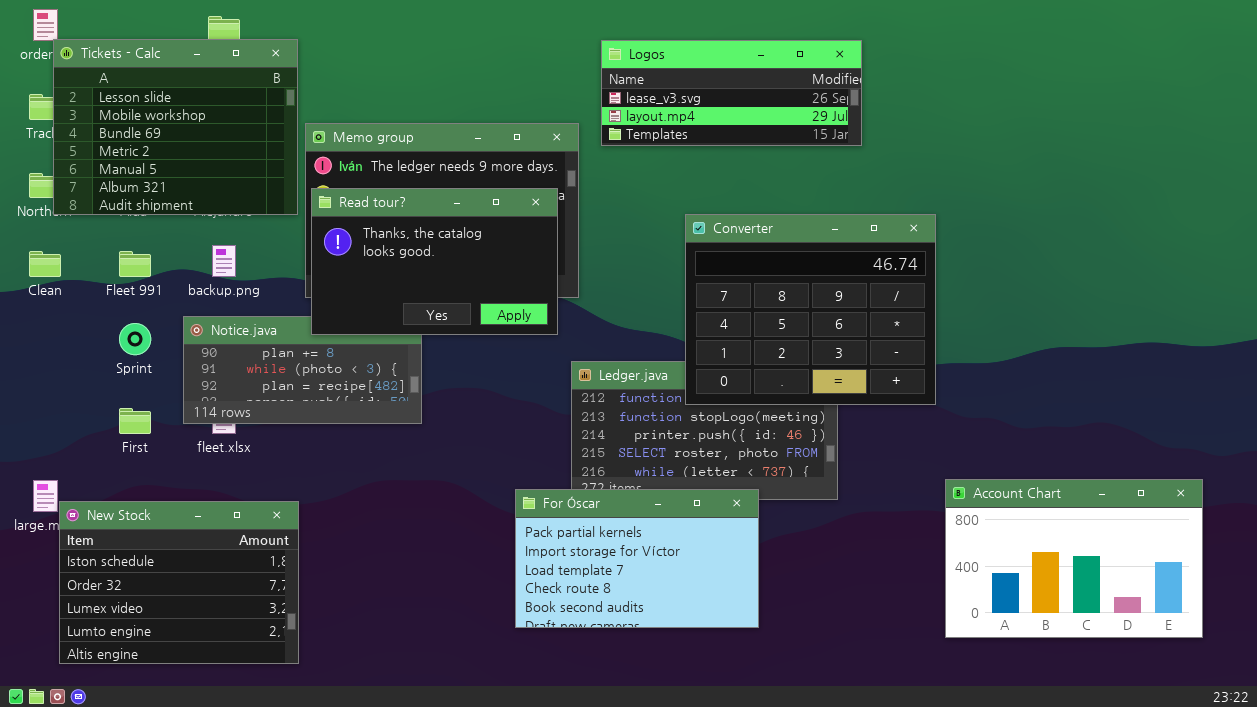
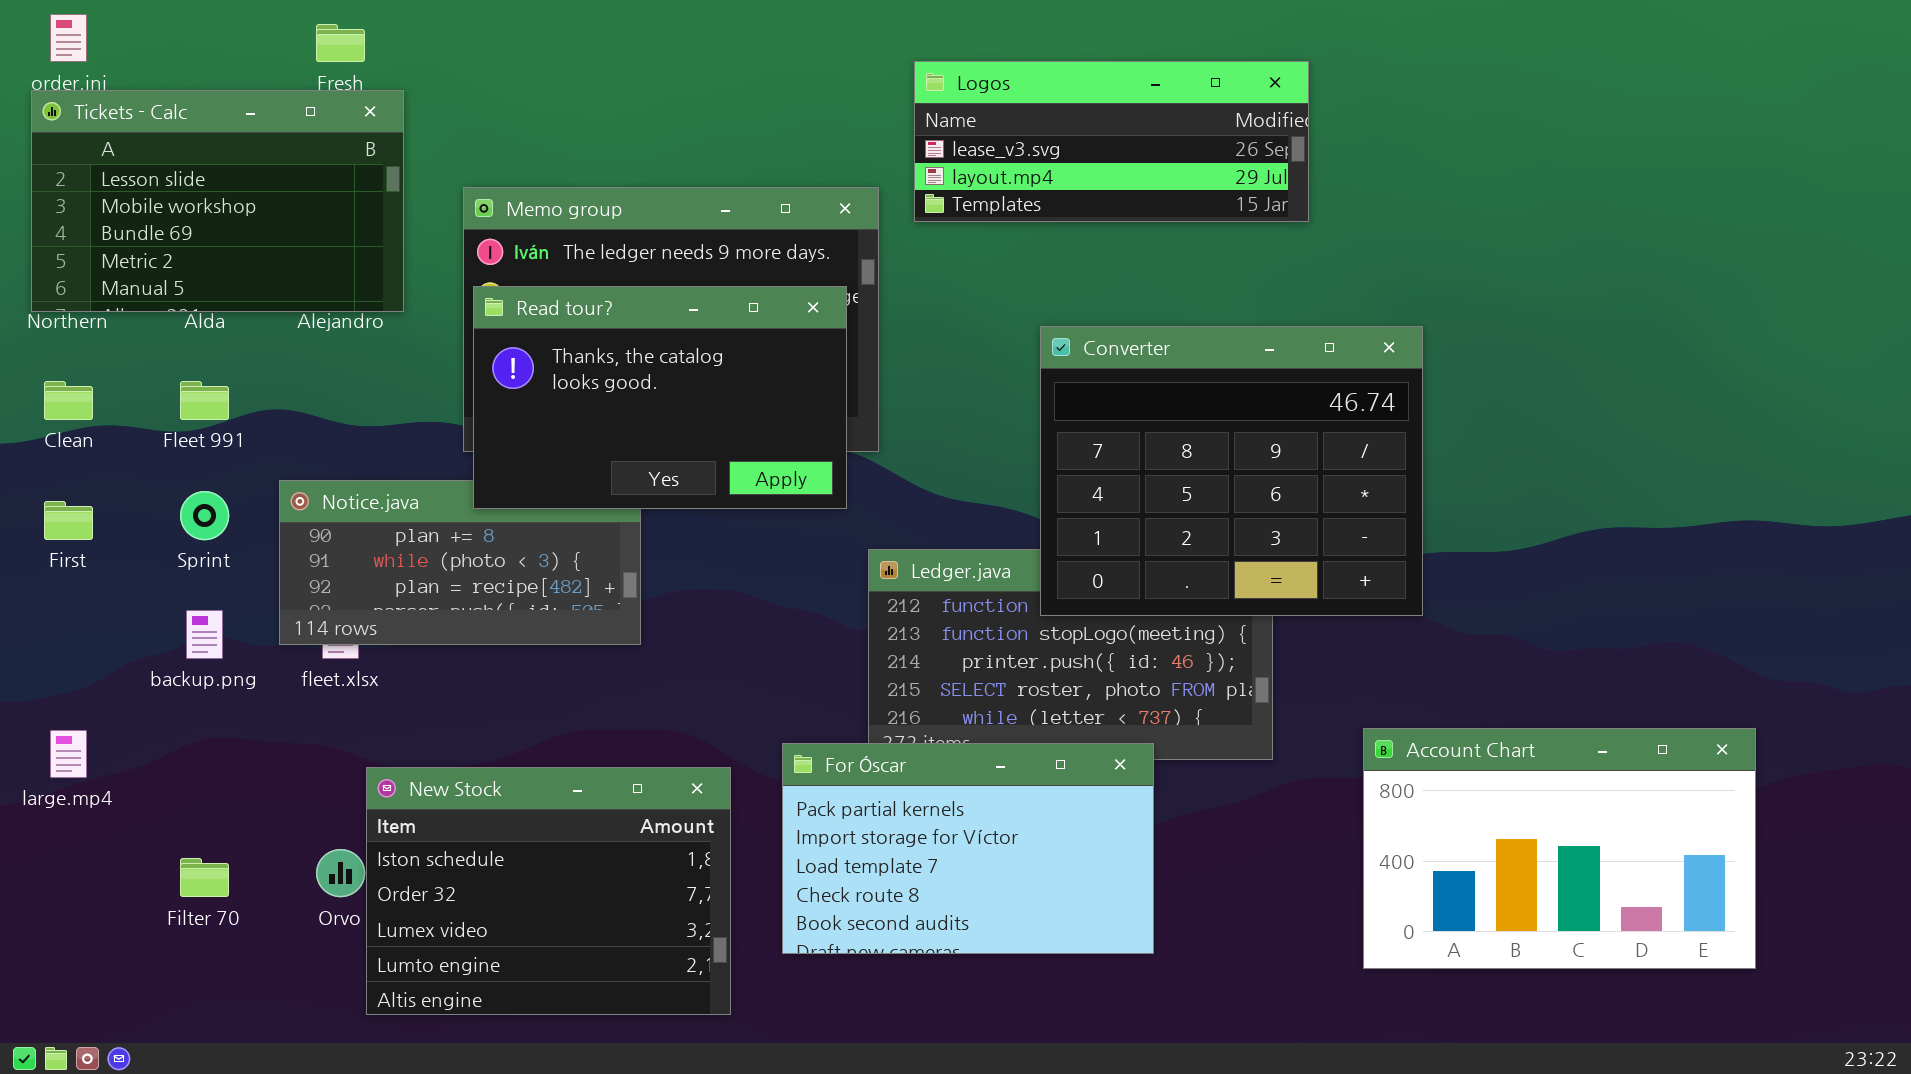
Tickets - Calc: [53,39,298,215] -> [31,90,404,312], moved, resized
backup.png: [212,245,236,277] -> [186,610,223,659], moved
First: [119,408,151,434] -> [44,501,93,540], moved
Account Chart: [945,479,1203,638] -> [1363,728,1756,969], moved
New Stock: [59,501,299,664] -> [366,767,731,1015], moved

